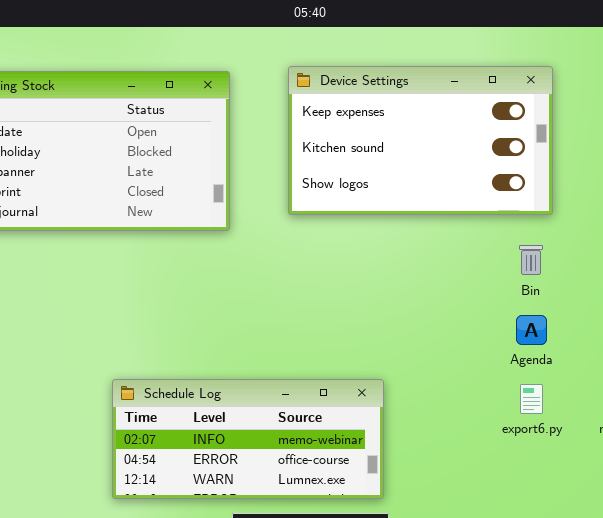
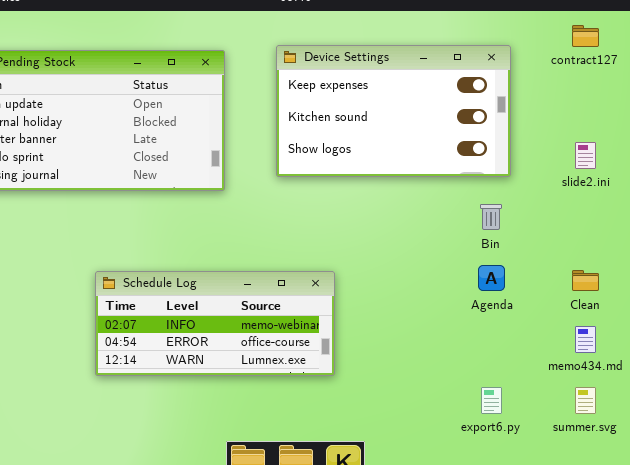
Schedule Log: [112,379,384,499] -> [95,271,335,376], moved
export6.py: [520,384,543,414] -> [481,387,502,414], moved

